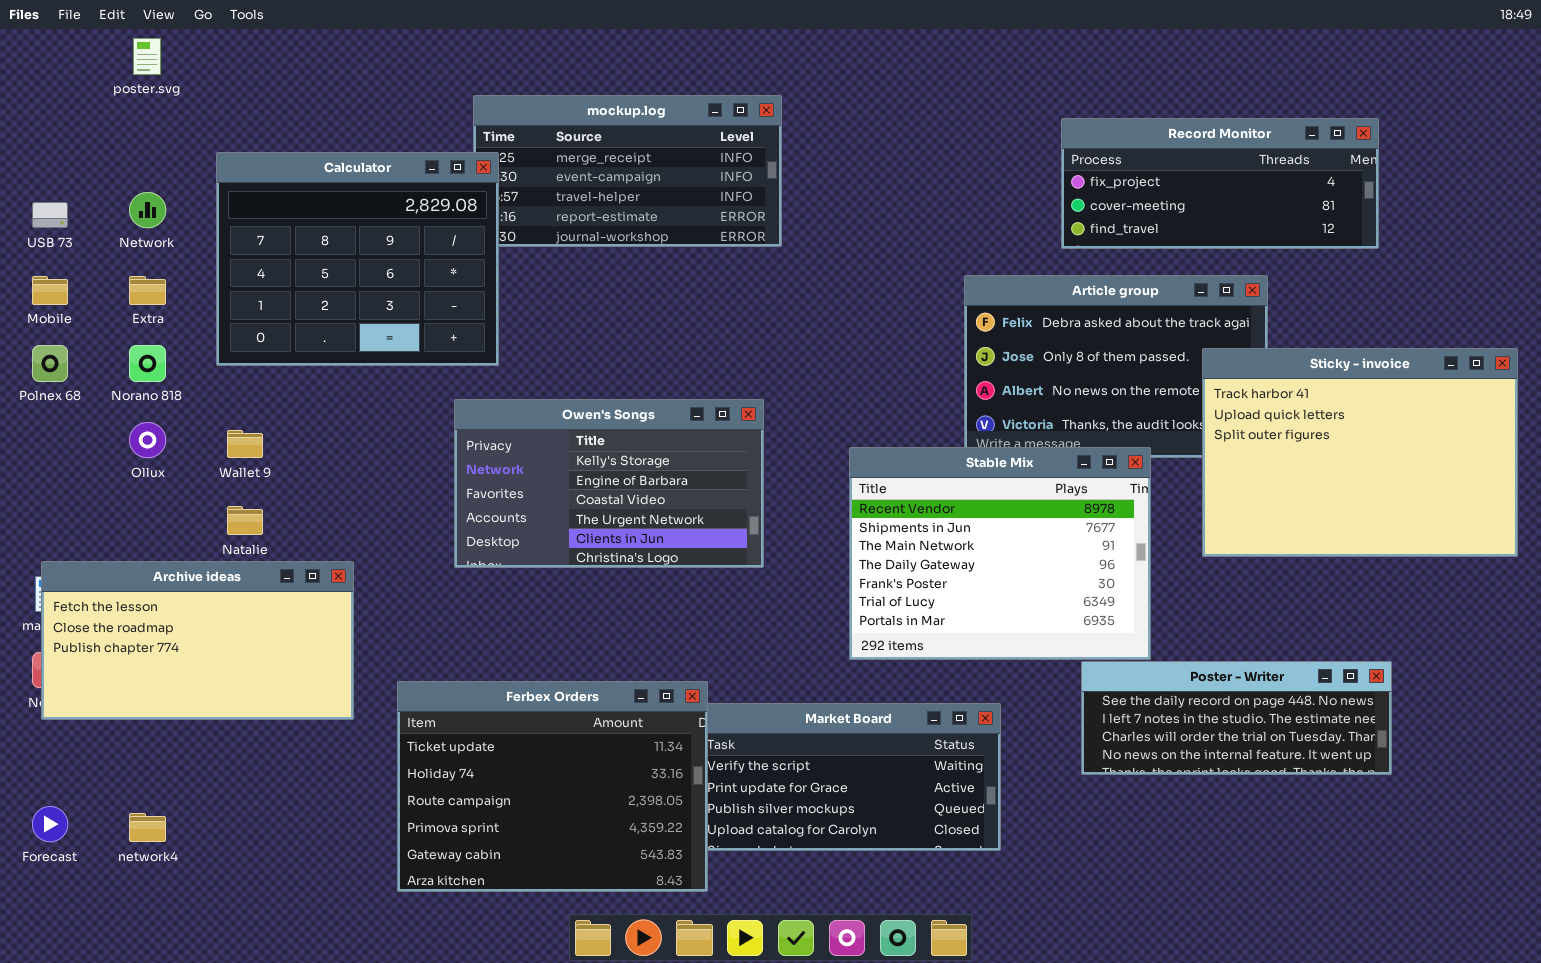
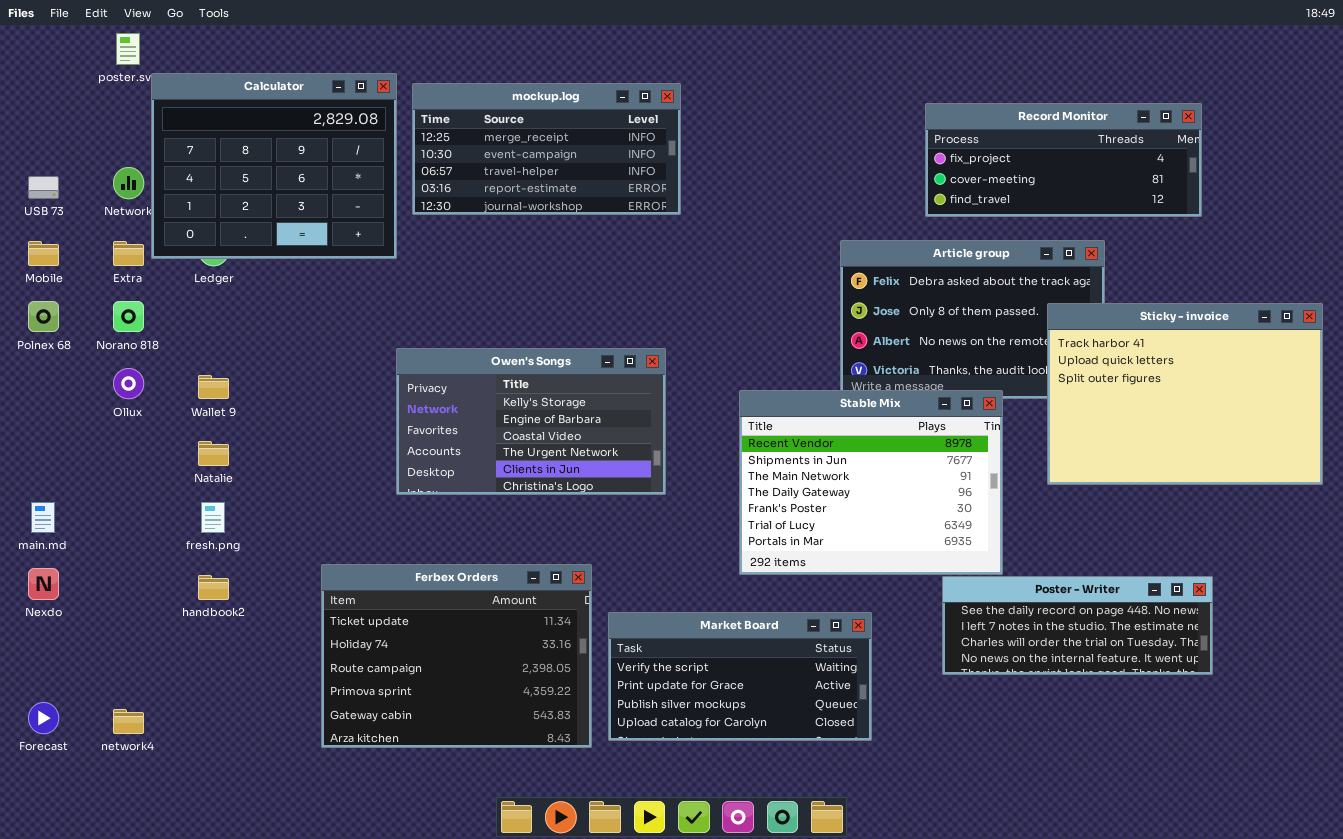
Calculator: [216,152,499,366] -> [151,73,397,259], moved
Archive ideas: [41,561,354,720] -> none, closed
Ferbex Orders: [397,681,708,892] -> [321,564,592,748], moved

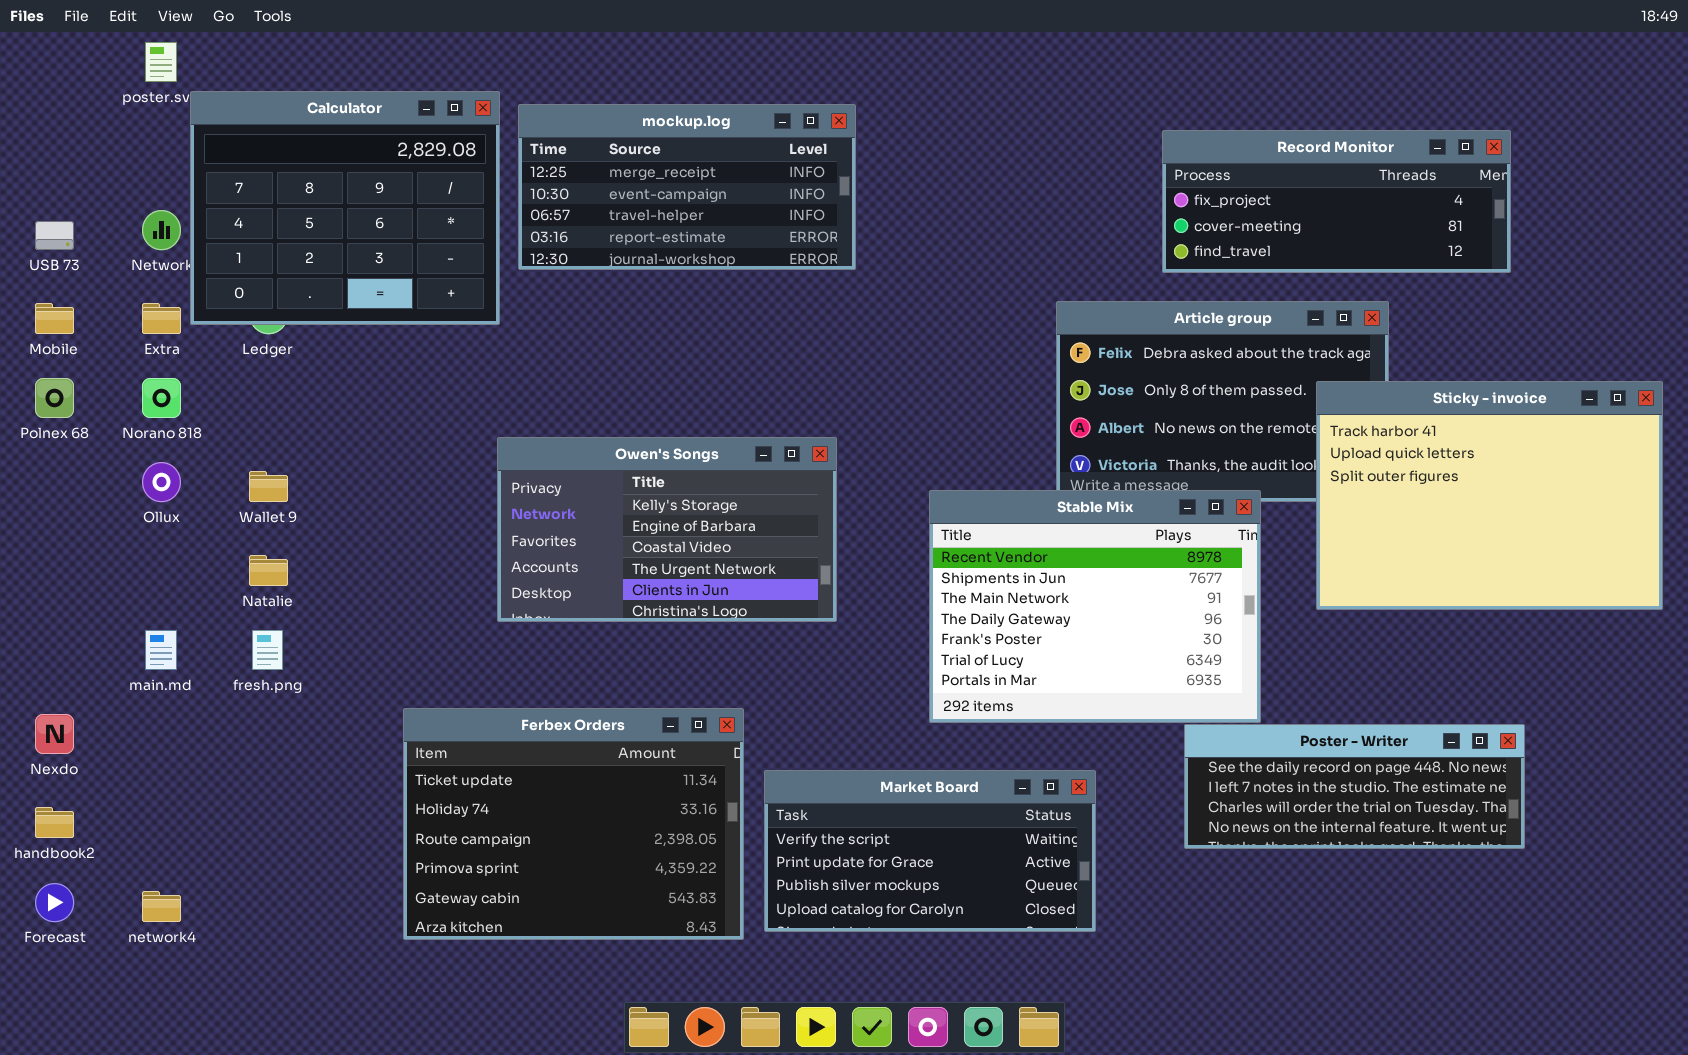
main.md: [31,502,55,533] -> [145,630,177,670], moved
handbook2: [198,575,229,600] -> [35,807,74,838], moved

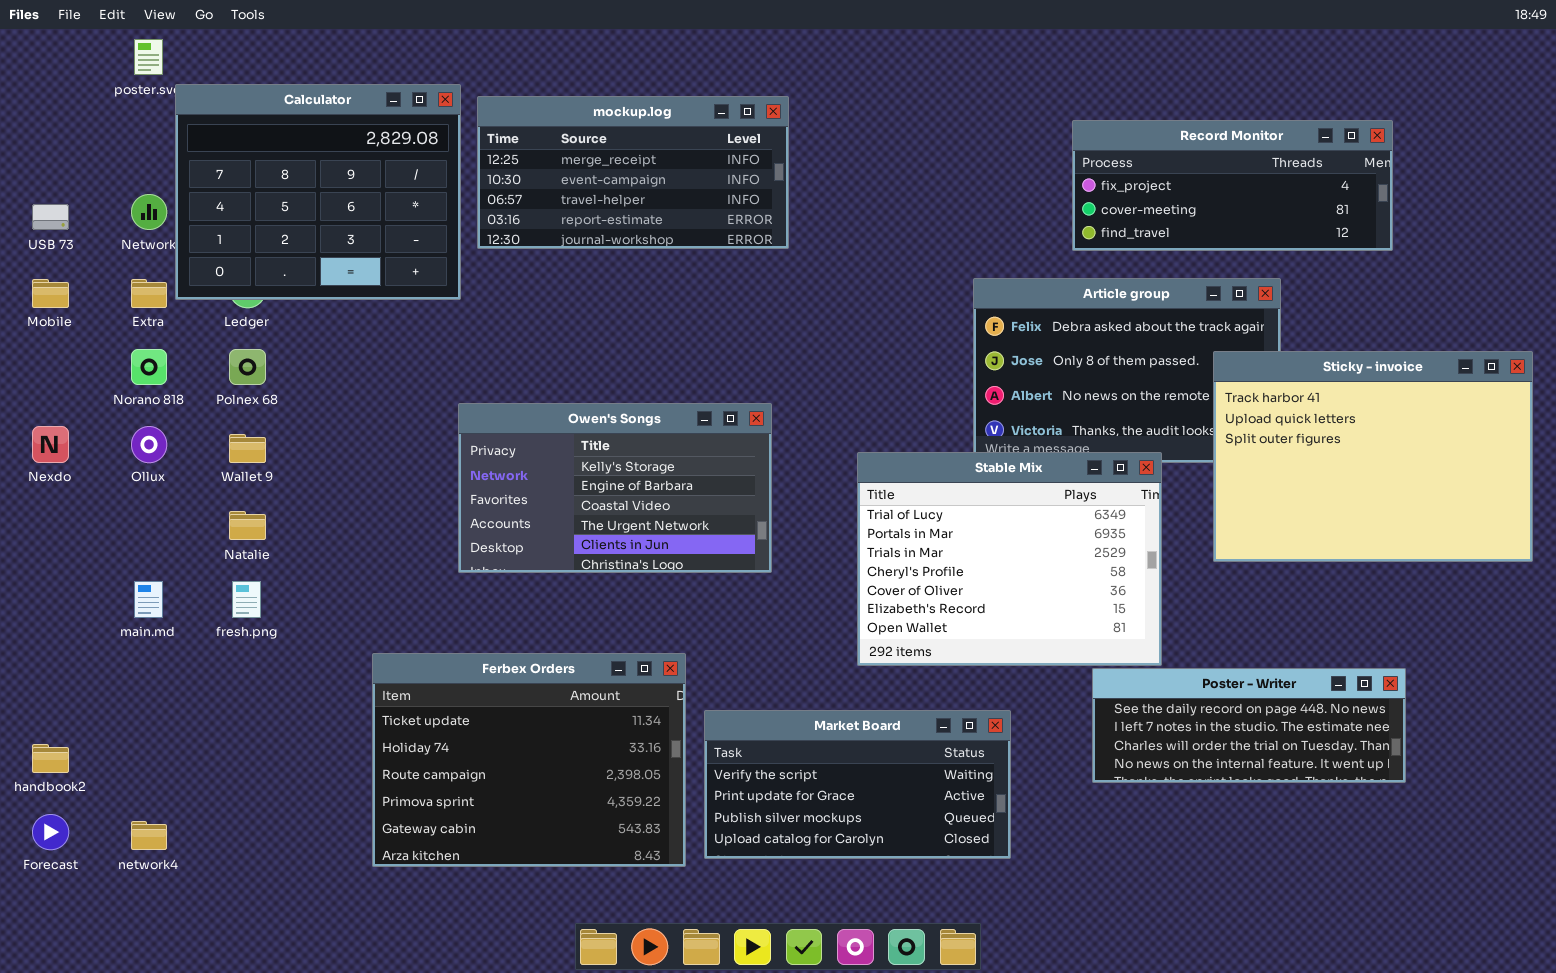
Polnex 68: [35,378,74,418] -> [229,349,266,385], moved
Stable Mix: [929,490,1261,723] -> [857,452,1162,666], scrolled down 5 rows
Nexdo: [35,714,74,754] -> [32,426,69,463], moved

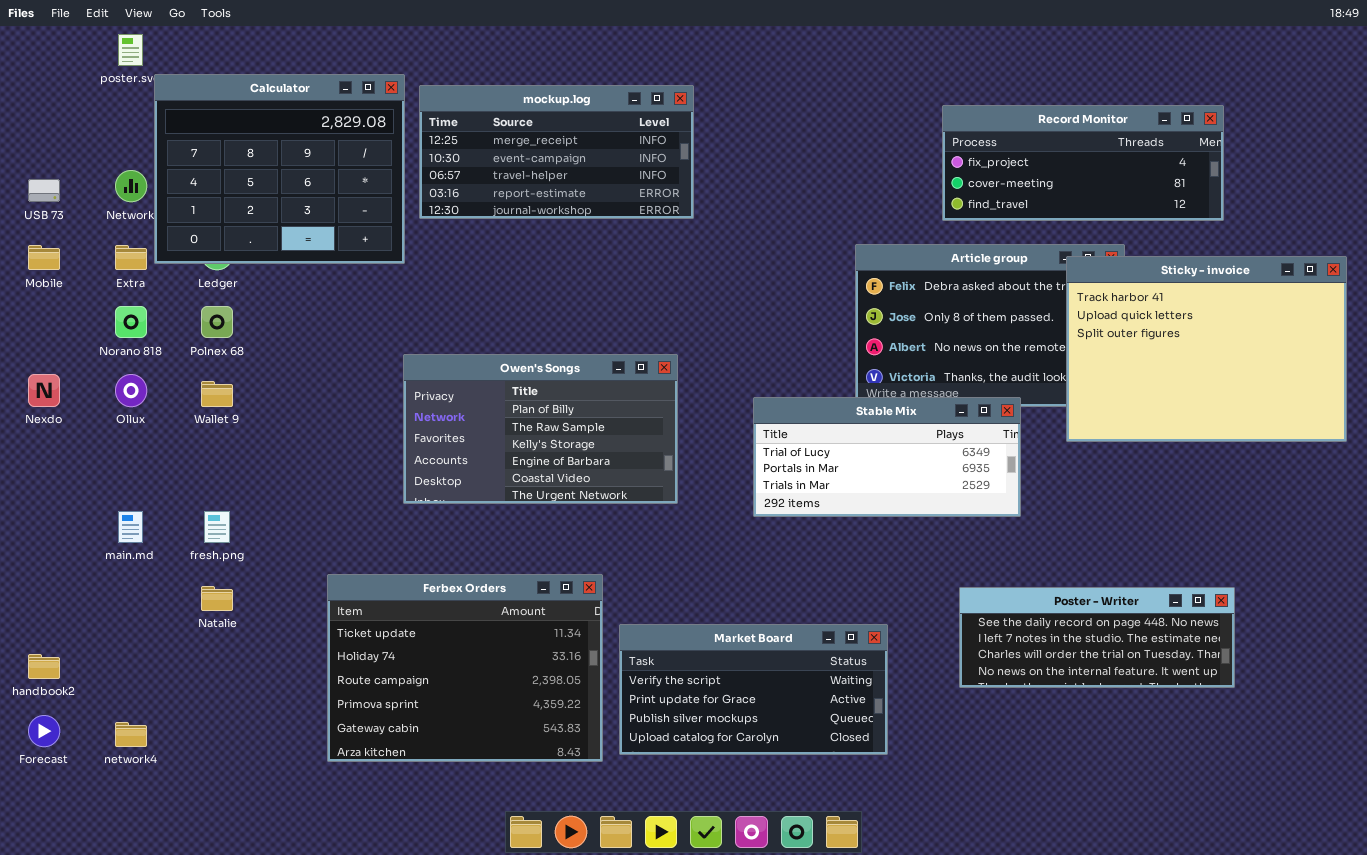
Sticky - invoice: [1213,351,1533,562] -> [1066,256,1347,442], moved
Owen's Songs: [458,403,772,573] -> [403,354,678,504], scrolled up 2 rows
Stable Mix: [857,452,1162,666] -> [753,397,1021,517], resized
Natalie: [229,511,266,540] -> [201,586,233,611], moved

